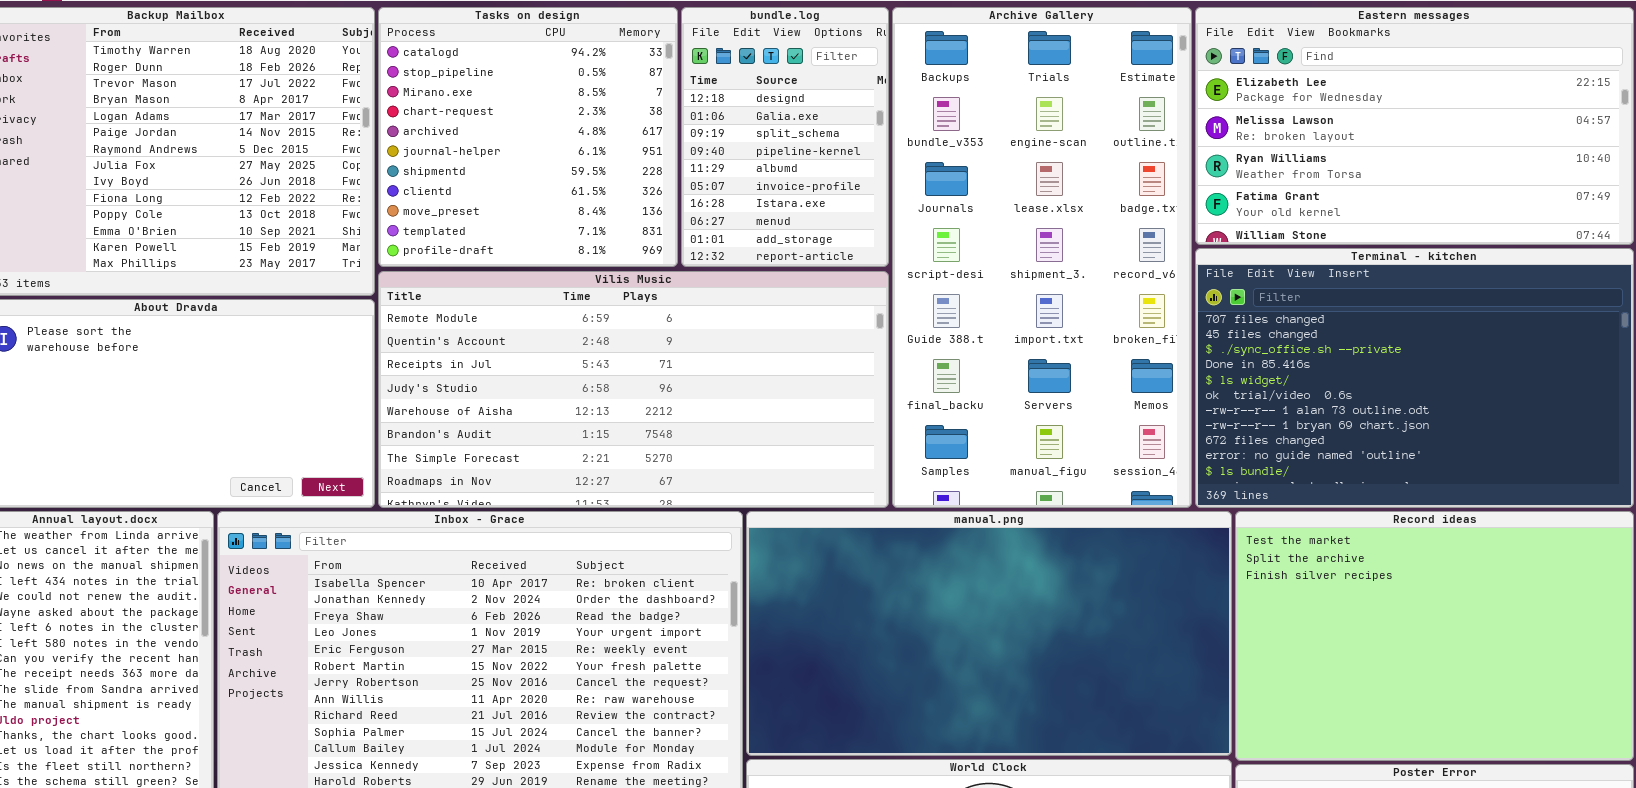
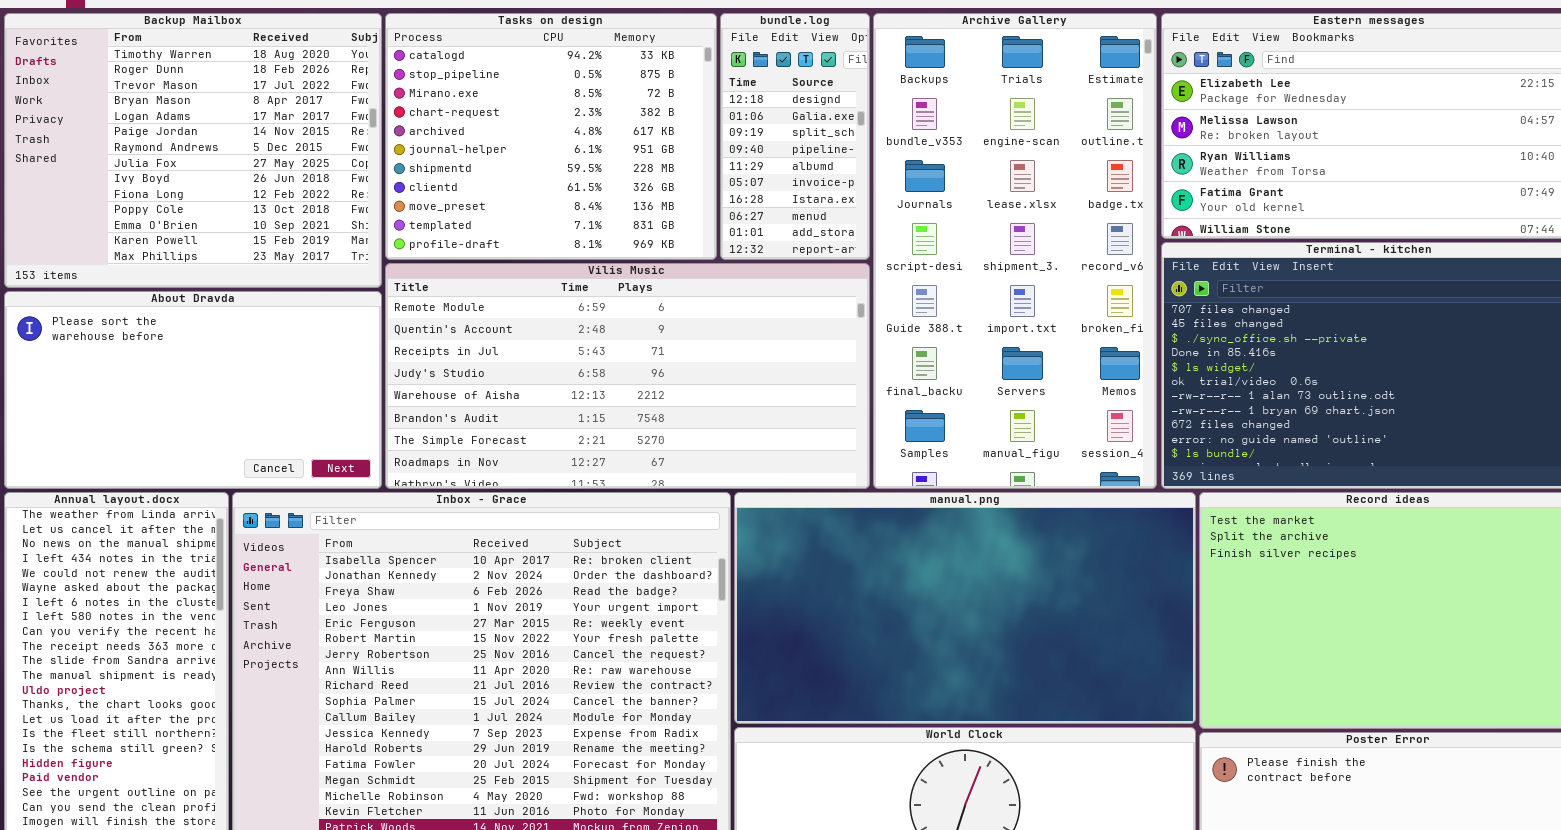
Tasks on design: [378,7,678,267] -> [385,13,717,260], resized
bundle.log: [681,7,889,267] -> [720,13,870,260], resized

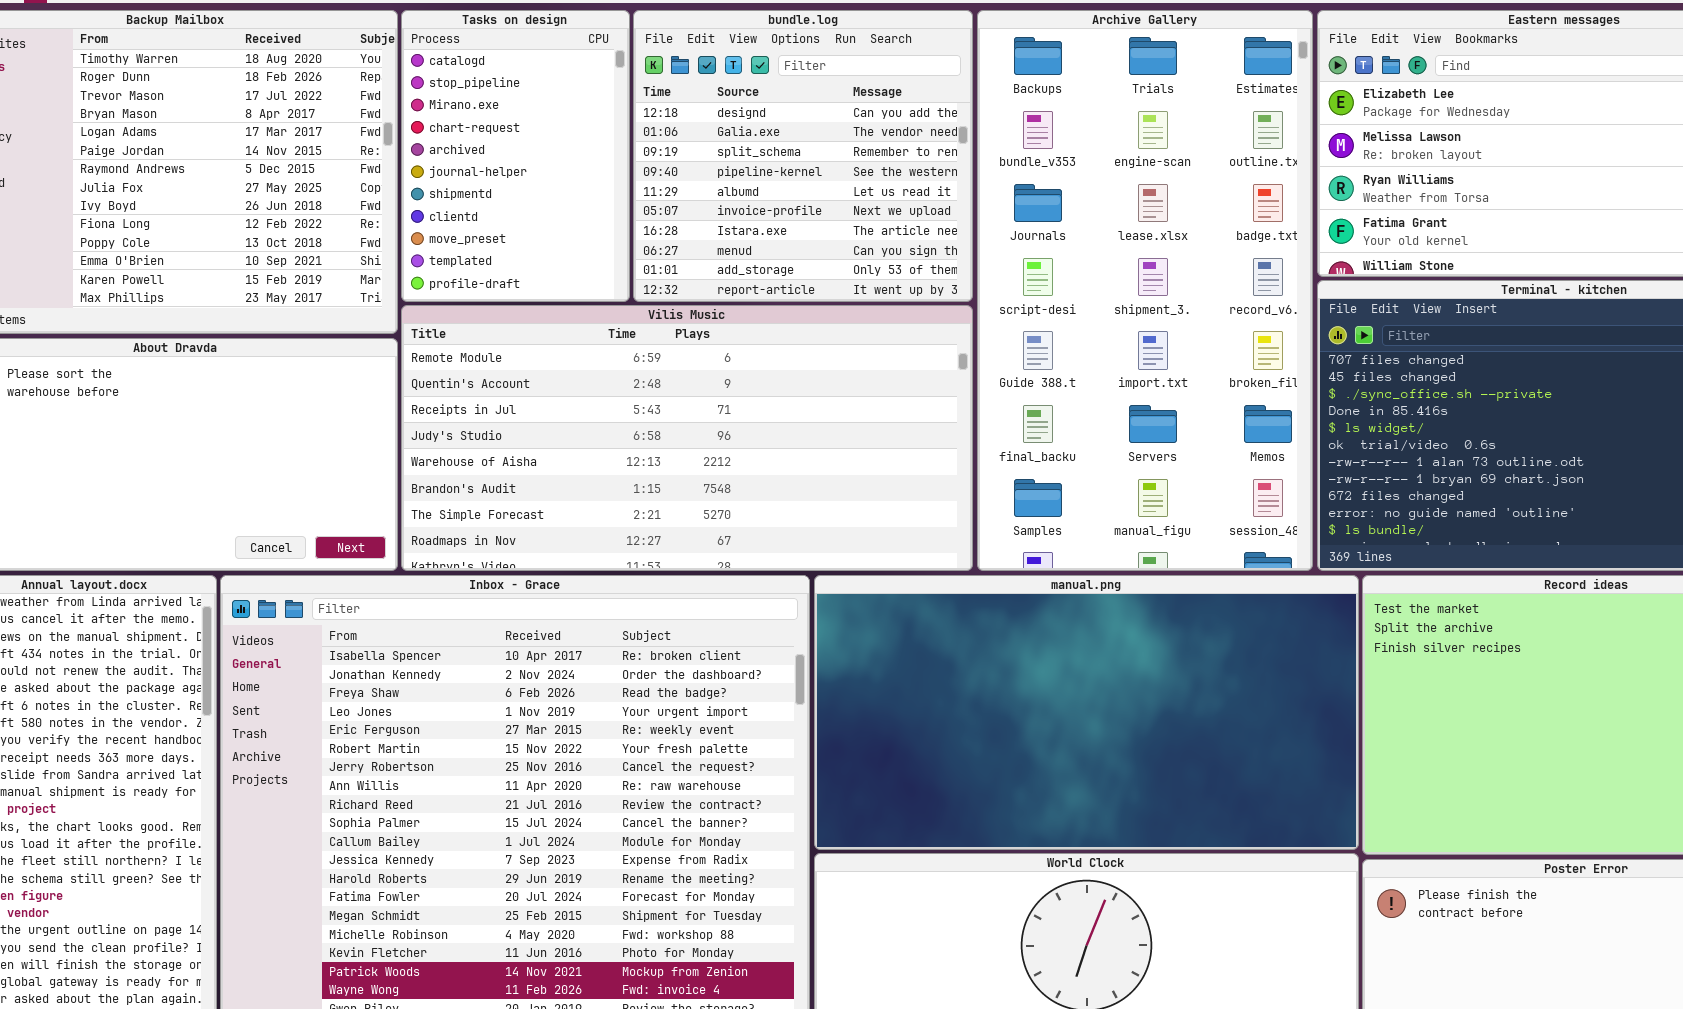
Tasks on design: [385,13,717,260] -> [401,10,630,302], resized
bundle.log: [720,13,870,260] -> [633,10,973,302], resized

